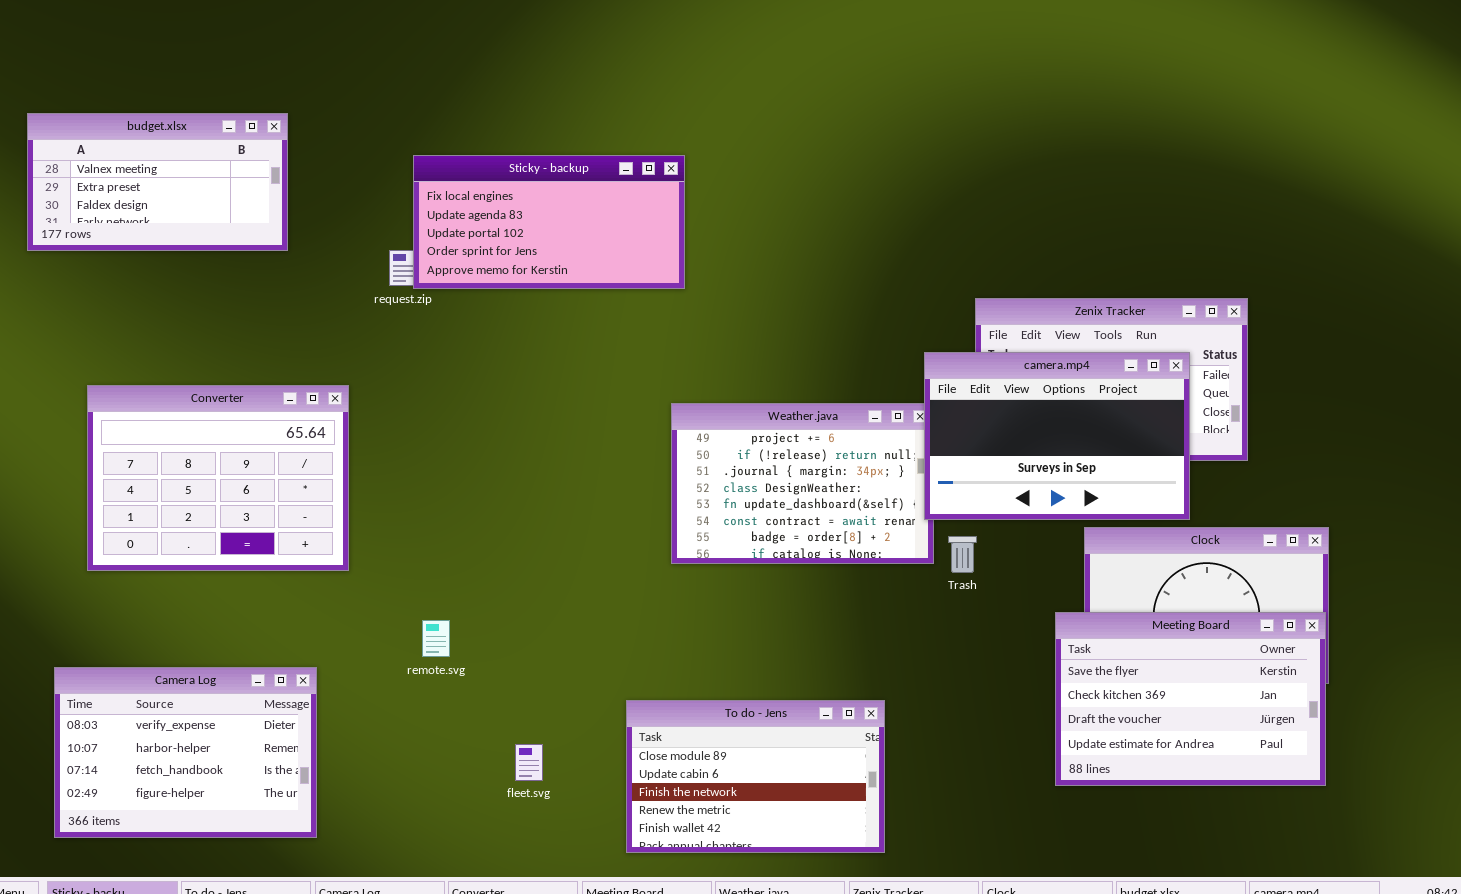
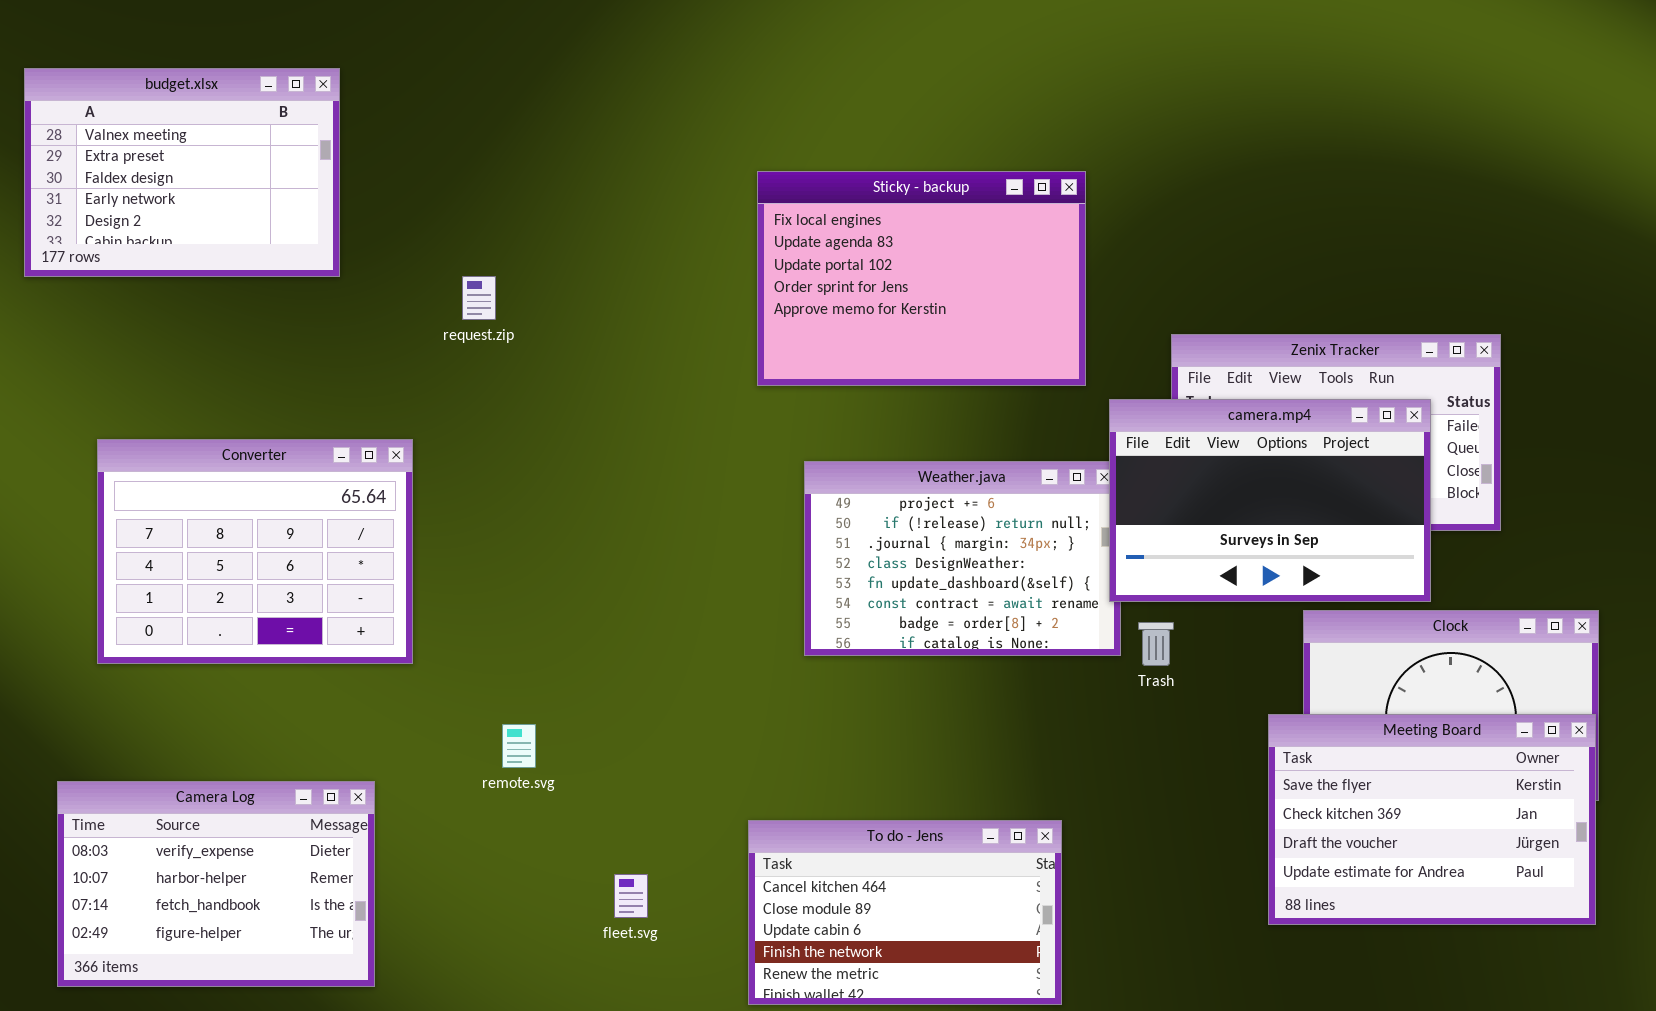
budget.xlsx: [27,113,288,251] -> [24,68,340,277], resized
Sticky - backup: [413,155,685,289] -> [757,171,1086,386], moved, resized
To do - Jens: [626,700,885,853] -> [748,820,1062,1005], scrolled up 1 row

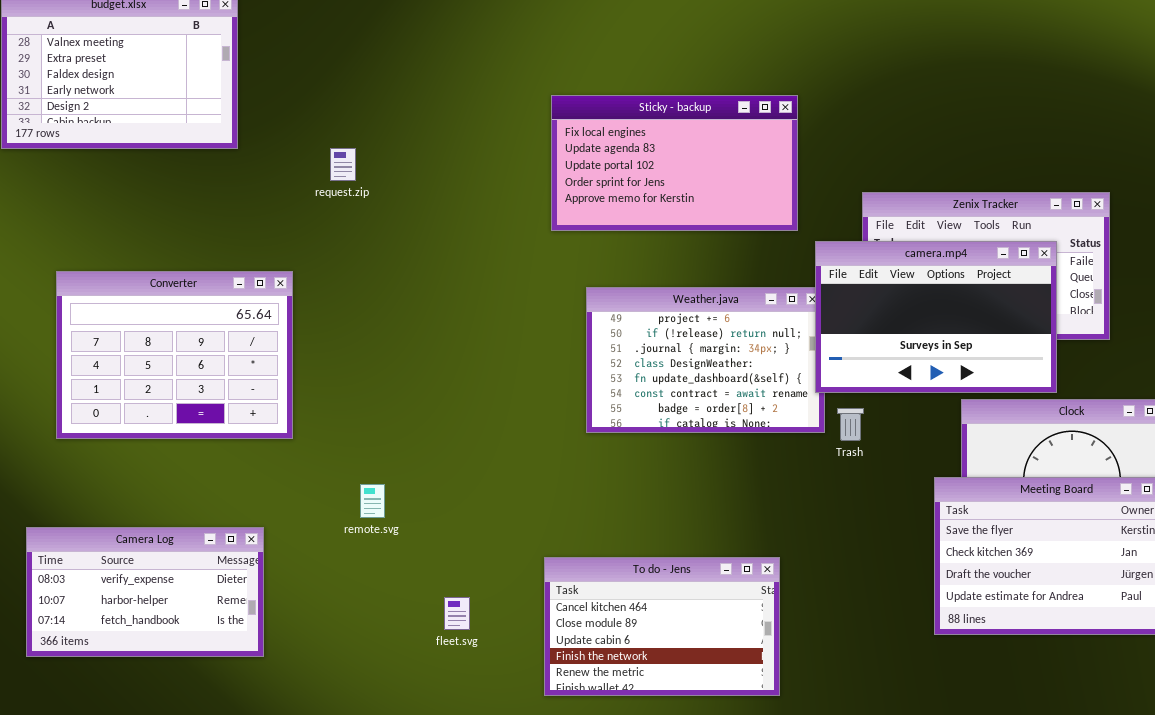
Sticky - backup: [757,171,1086,386] -> [551,95,798,231], resized
Camera Log: [57,781,375,987] -> [26,527,264,657], resized

